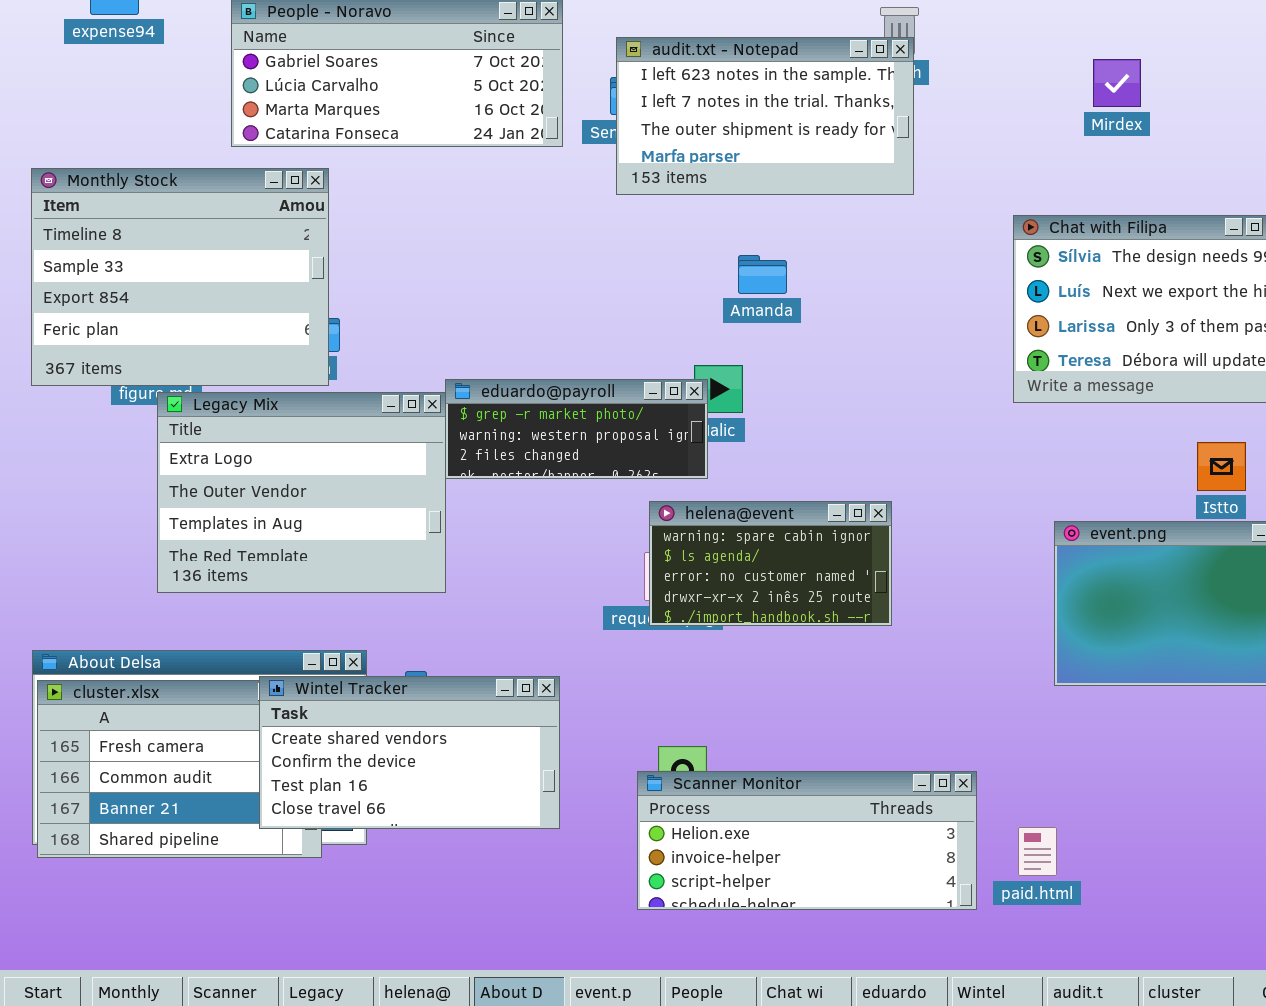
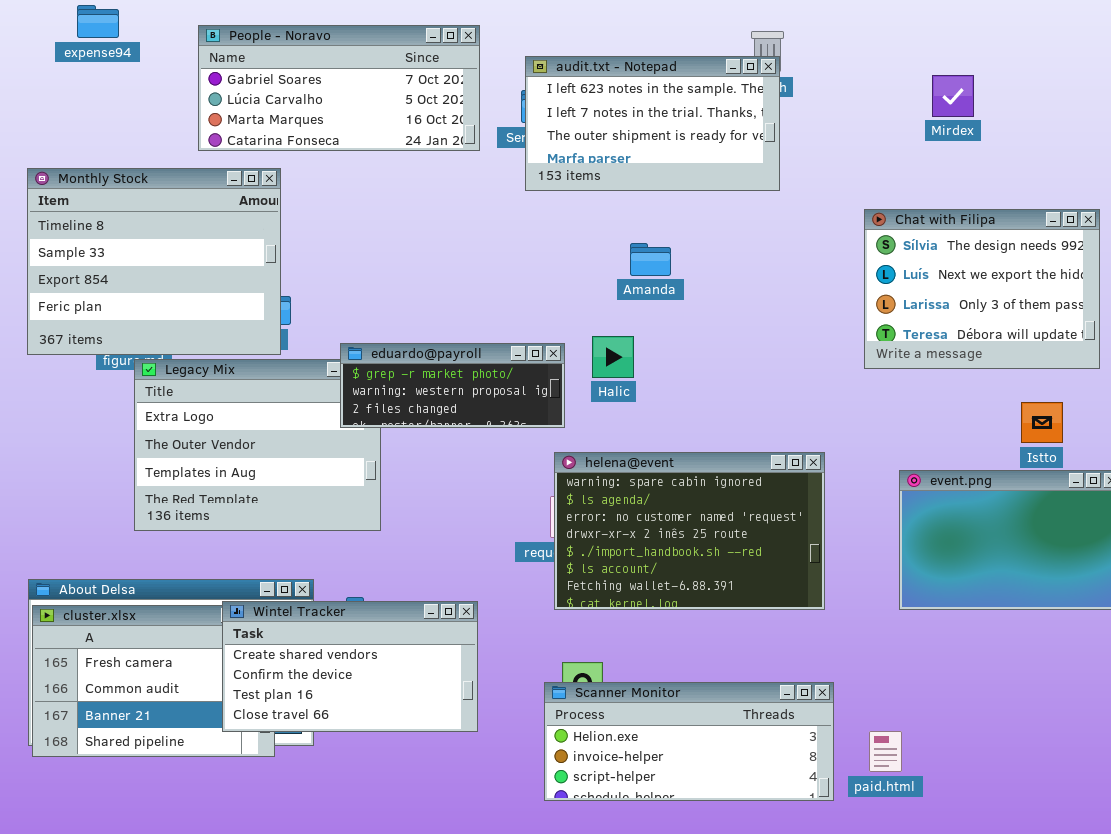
eduardo@payroll: [445,379,708,479] -> [340,343,565,428], moved
helena@event: [649,501,892,626] -> [554,452,825,610], resized

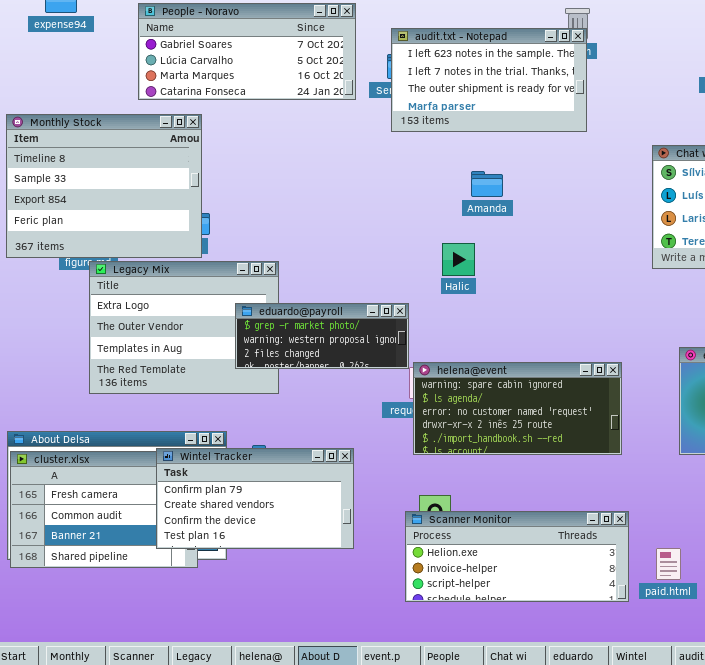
eduardo@payroll: [340,343,565,428] -> [235,303,409,369], moved
helena@event: [554,452,825,610] -> [413,362,622,455], resized
Wintel Tracker: [222,601,478,732] -> [156,448,354,549], scrolled up 1 row

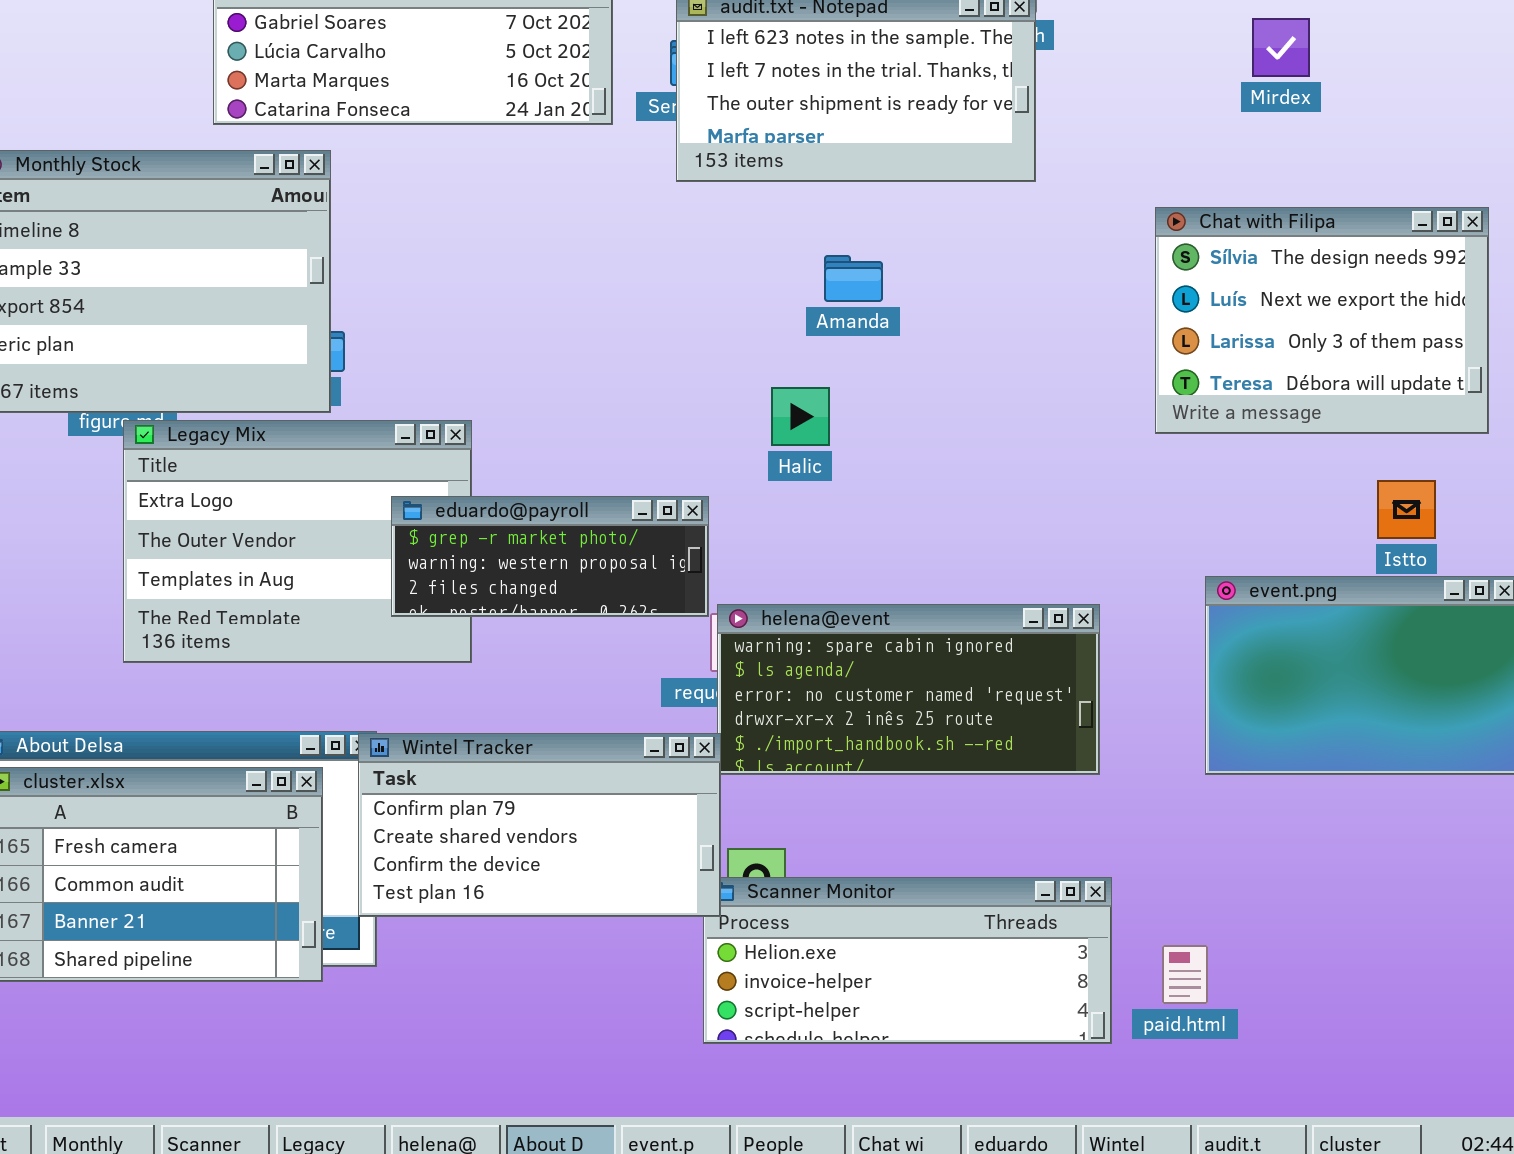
Wintel Tracker: [156,448,354,549] -> [358,733,721,917], moved

